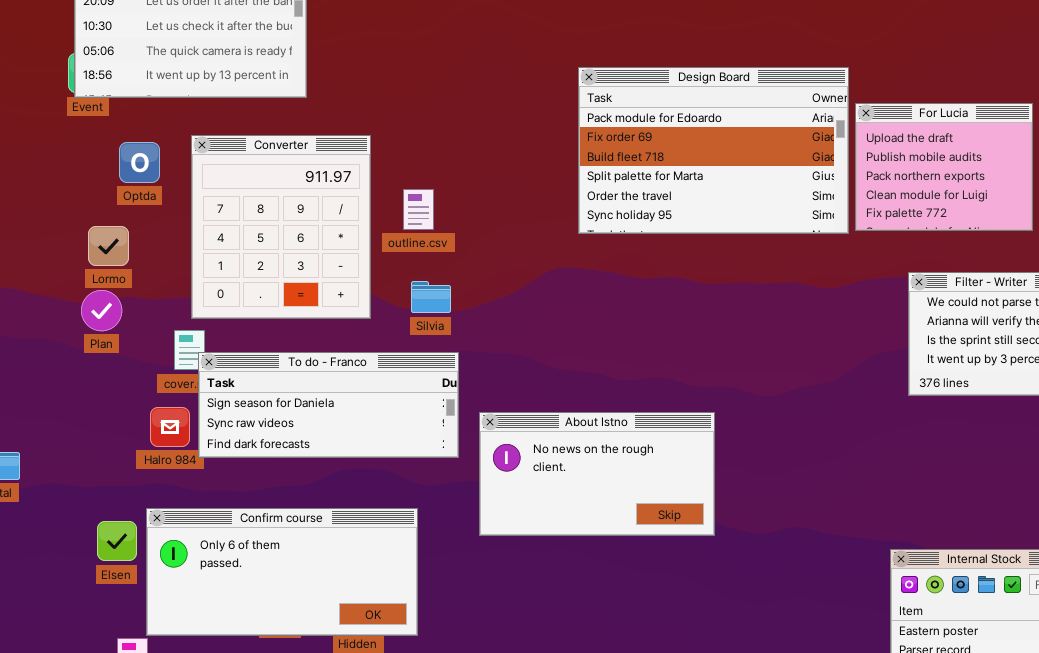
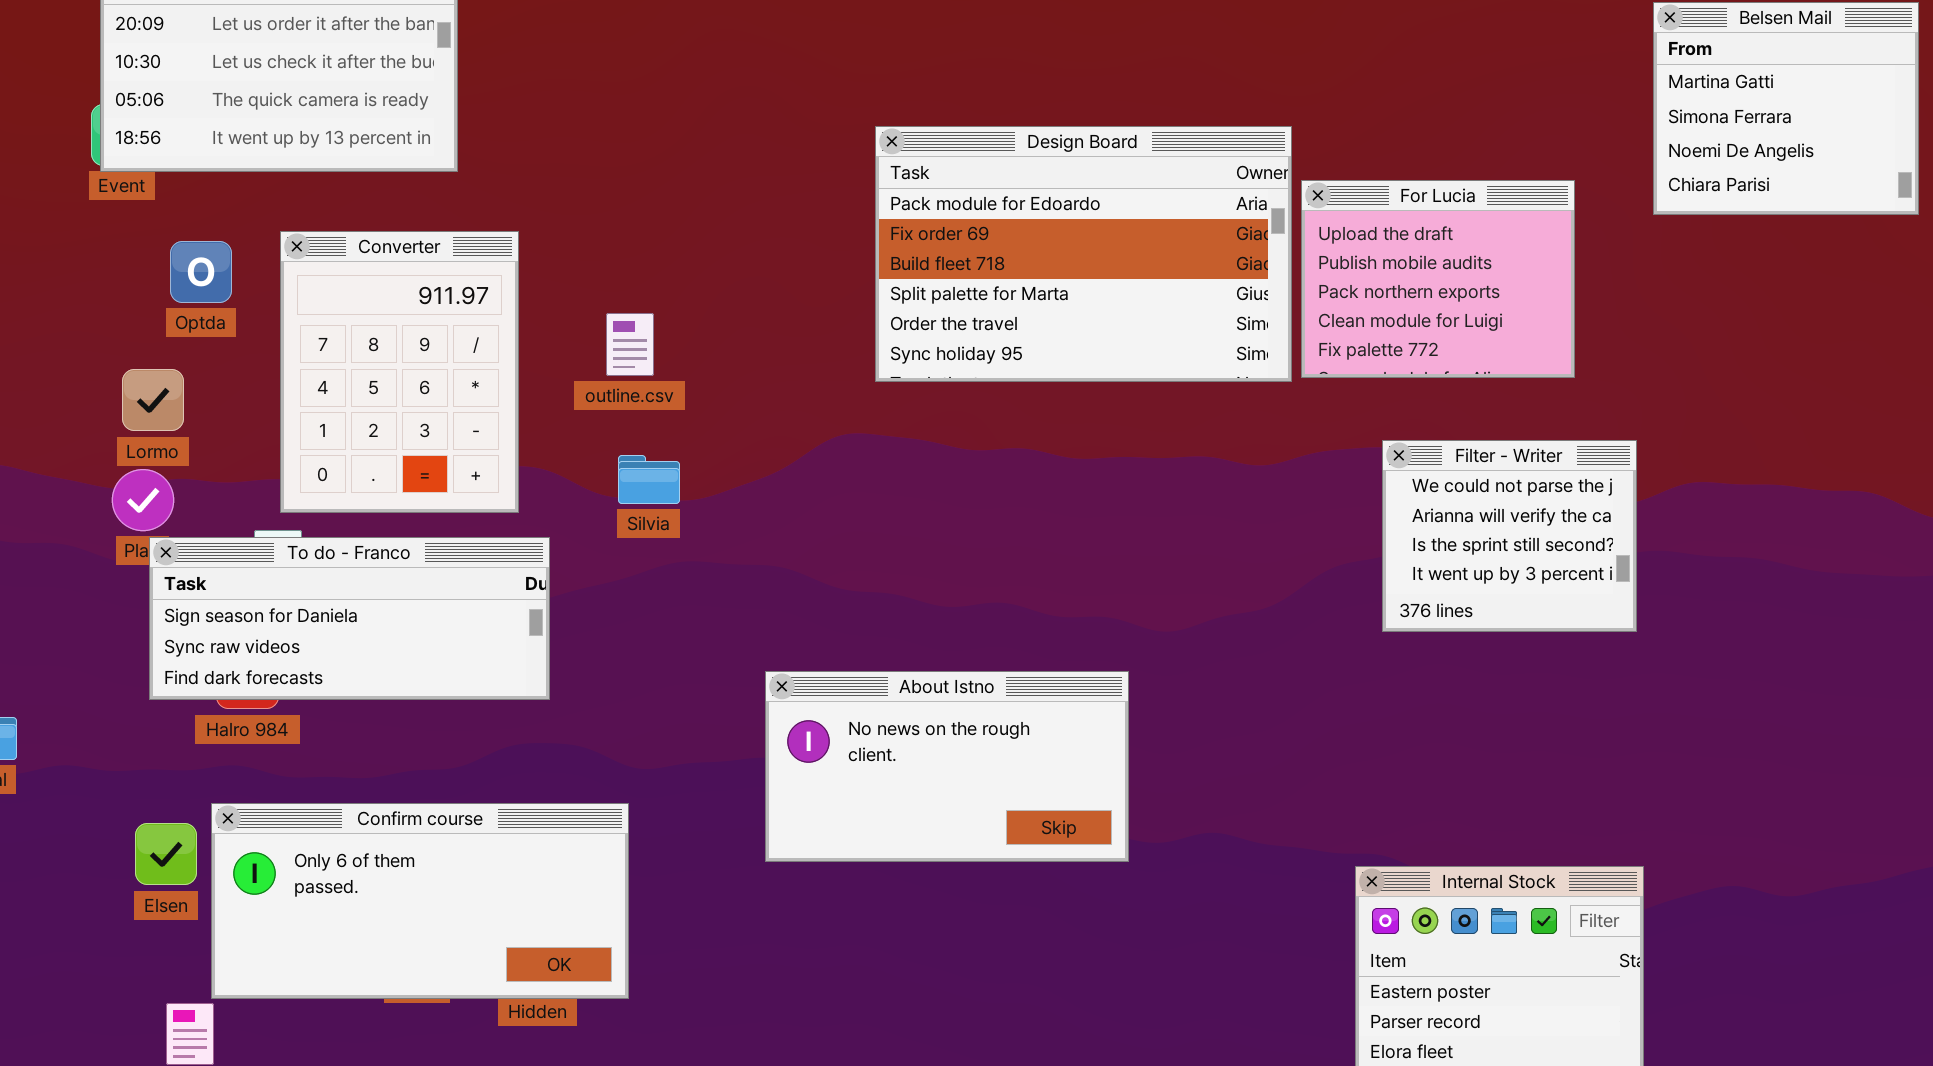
Converter: [191,135,371,319] -> [280,231,519,513], resized
To do - Franco: [198,352,459,458] -> [149,537,550,700], moved
About Istno: [479,412,715,536] -> [765,671,1129,862], moved

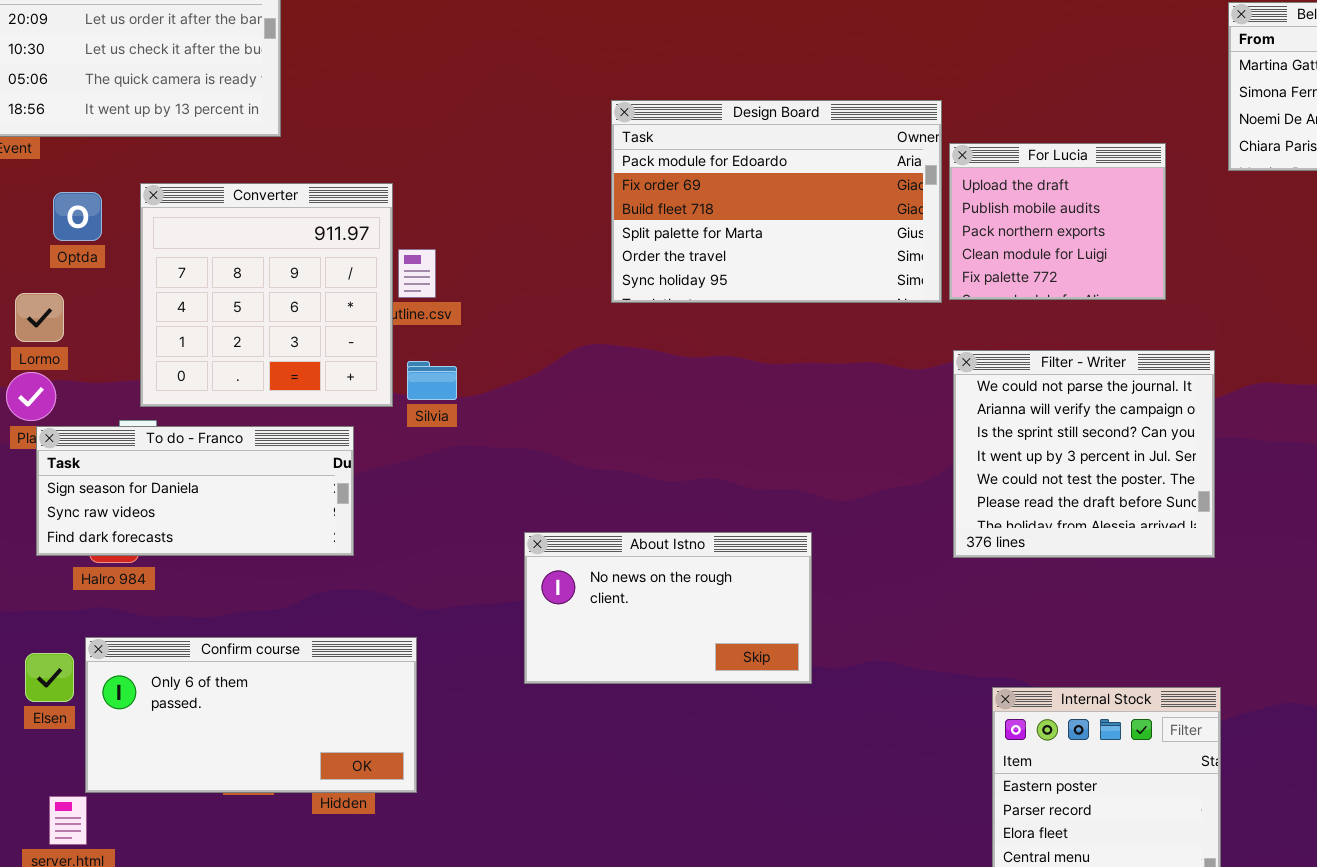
Converter: [280,231,519,513] -> [140,183,393,407], resized
Filter - Writer: [1382,440,1637,632] -> [953,350,1215,558], resized

